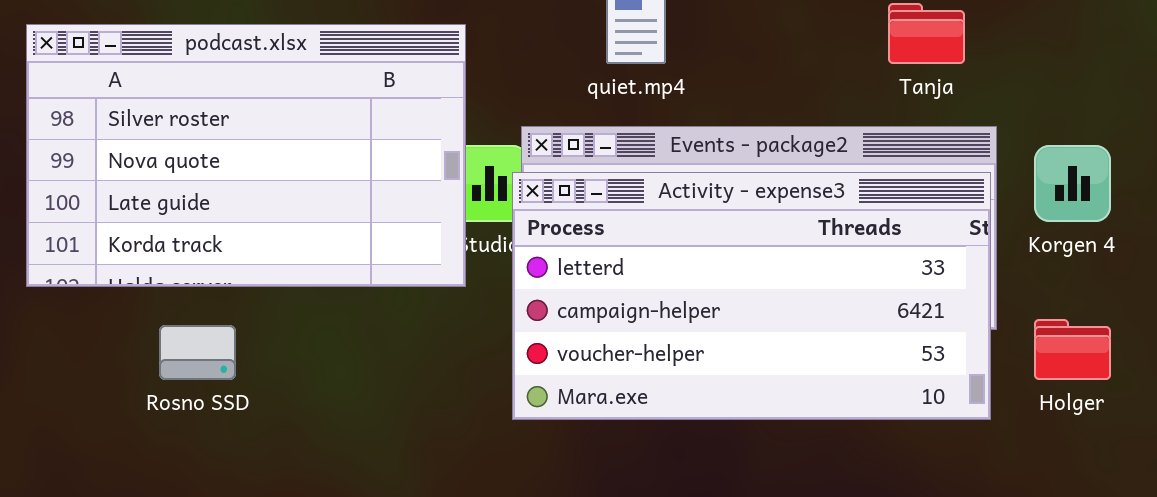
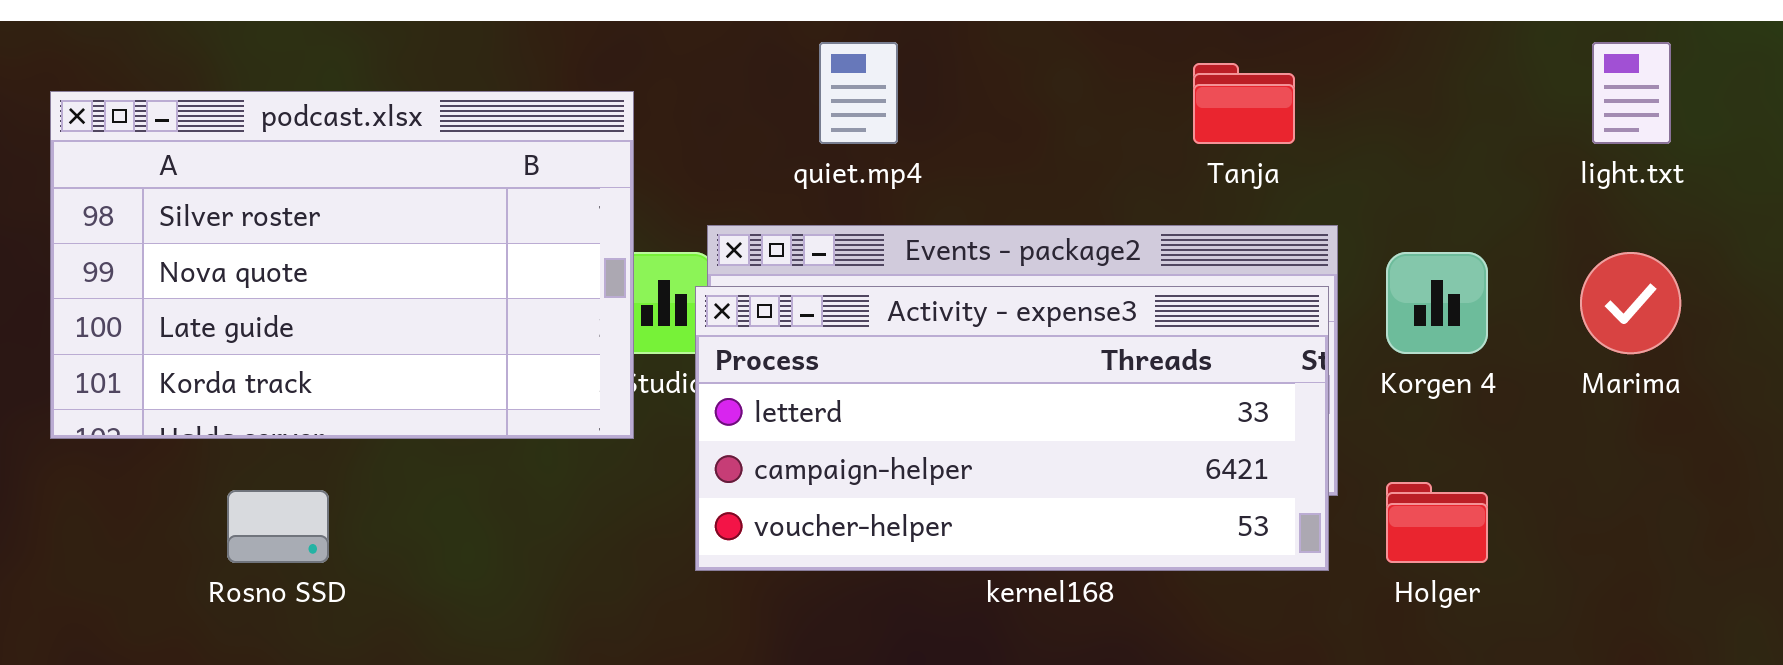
Activity - expense3: [512,172,991,420] -> [695,286,1329,571], resized

